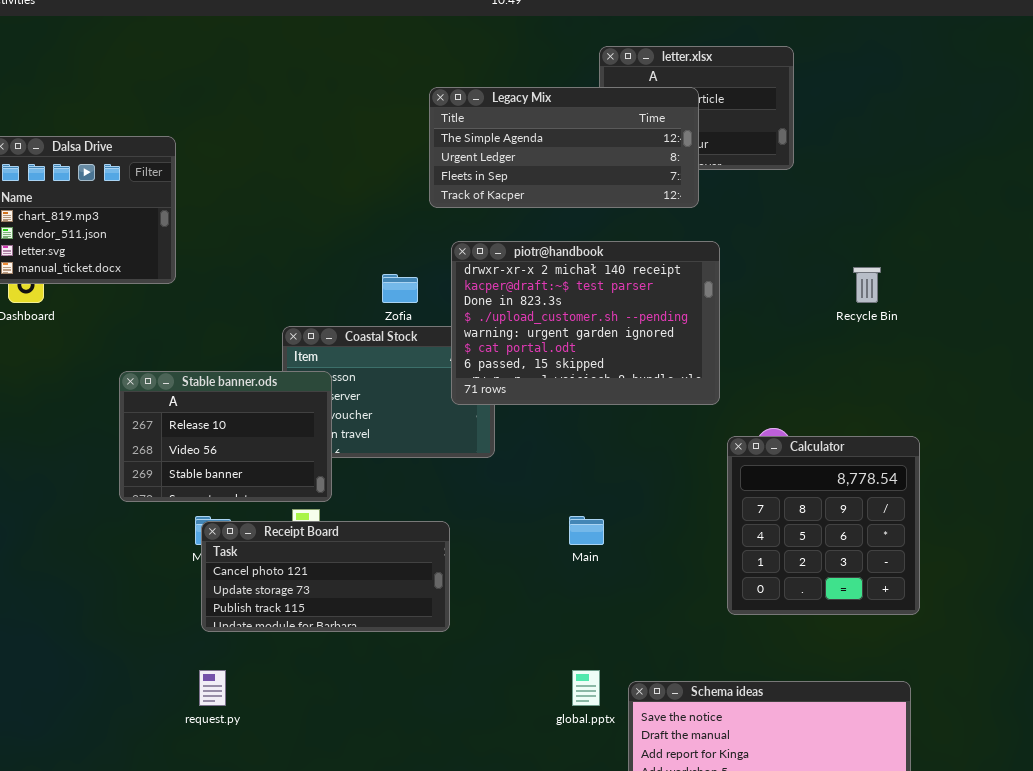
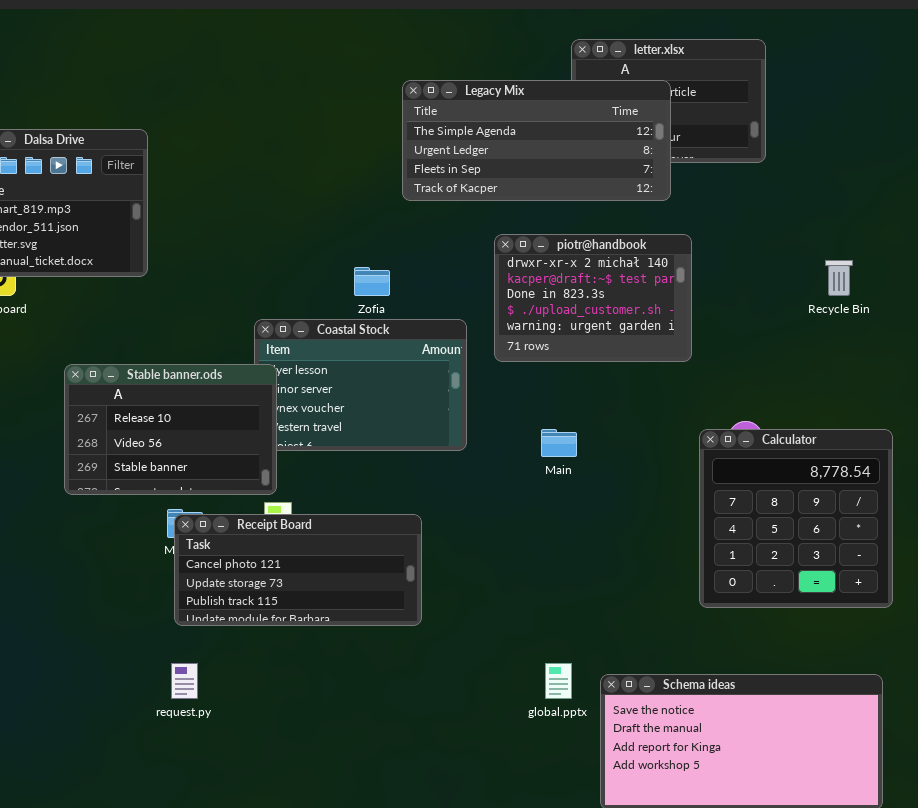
piotr@handbook: [451,241,720,405] -> [494,234,692,362], resized
Stable banner.ods: [119,371,332,502] -> [64,364,277,495], moved
Main: [569,516,604,545] -> [541,429,577,457], moved

